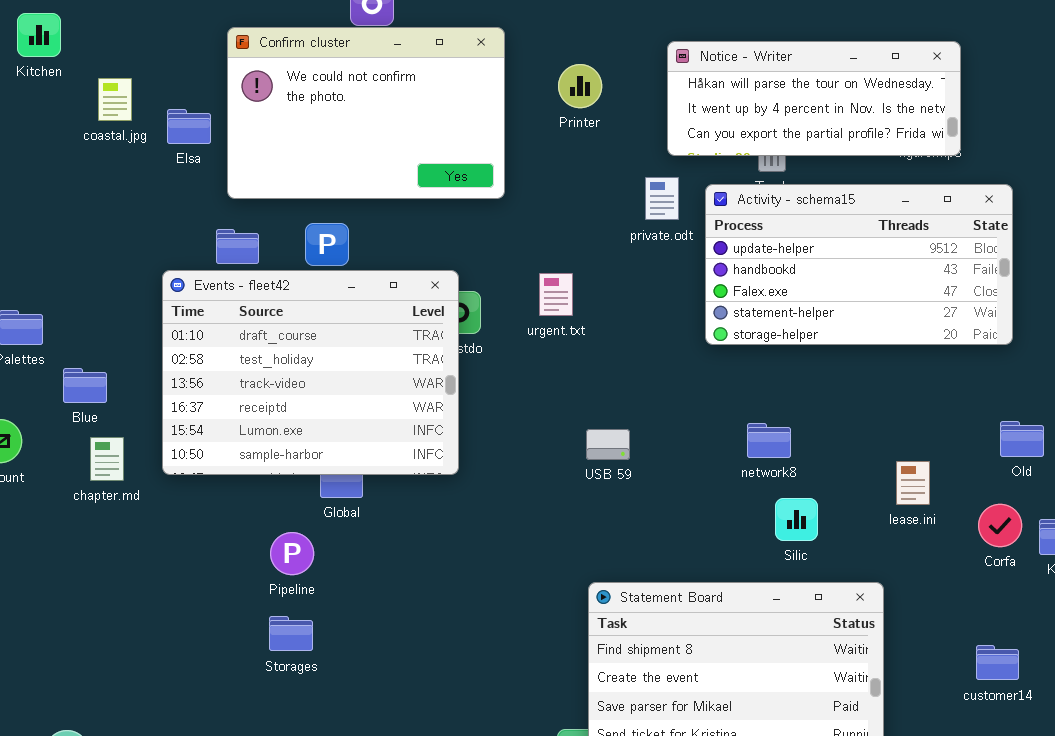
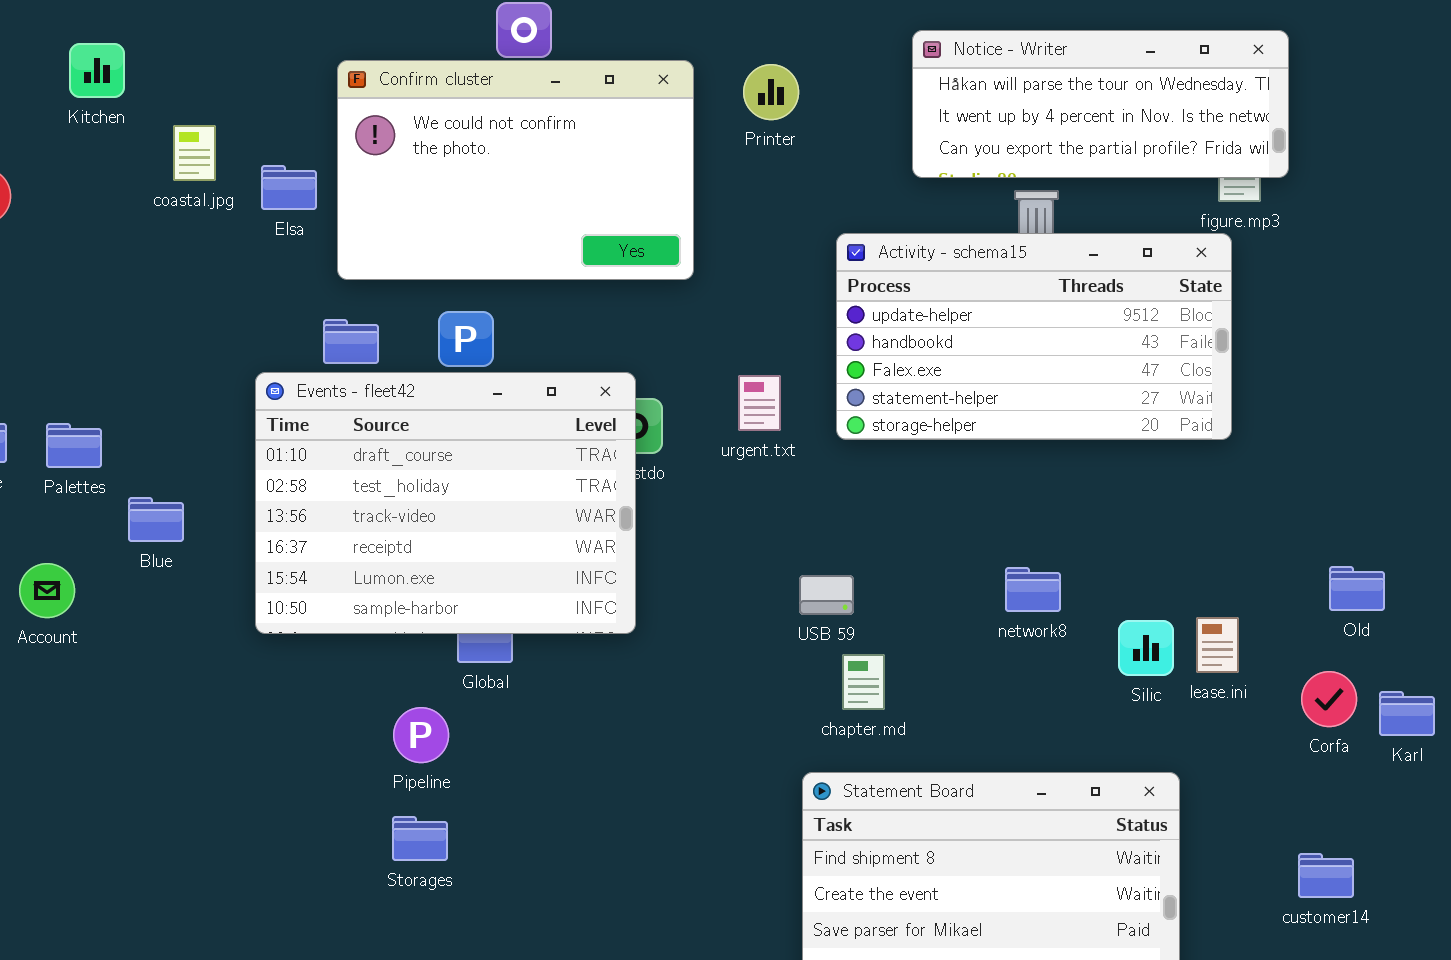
Notice - Writer: [667,41,961,156] -> [912,30,1289,178], moved
Printer: [558,64,602,108] -> [743,64,799,120], moved
Activity - schema15: [705,184,1013,345] -> [836,233,1232,440], moved
chapter.md: [90,437,124,481] -> [842,654,885,710], moved
Silic: [775,498,818,541] -> [1118,620,1174,676], moved

